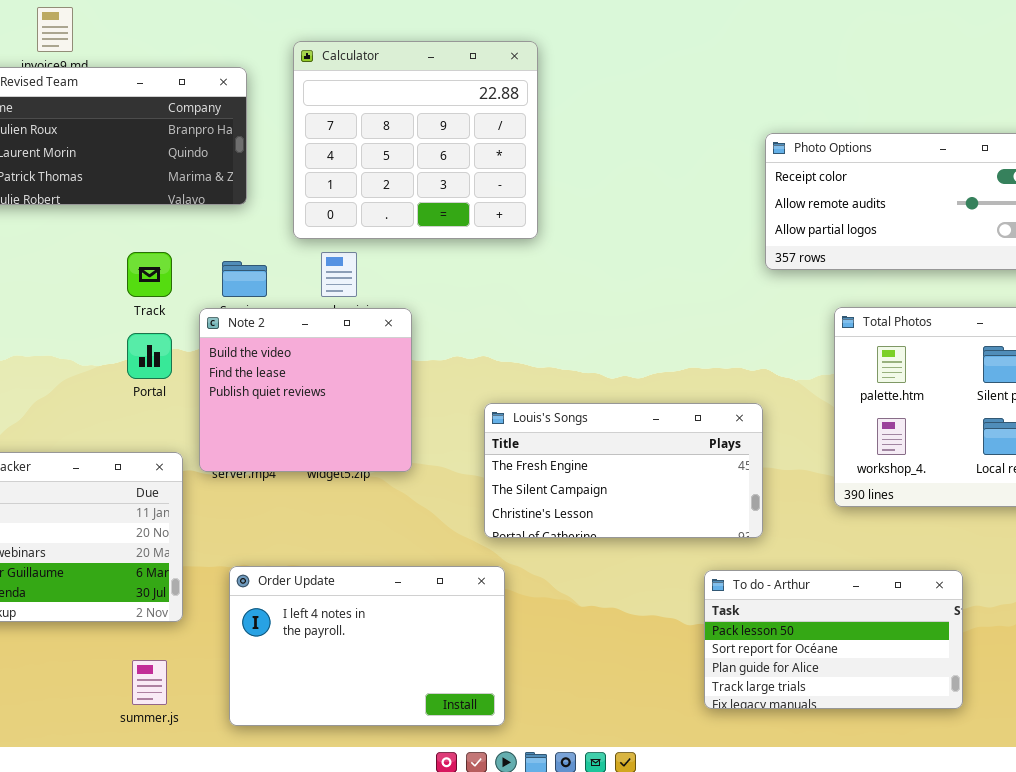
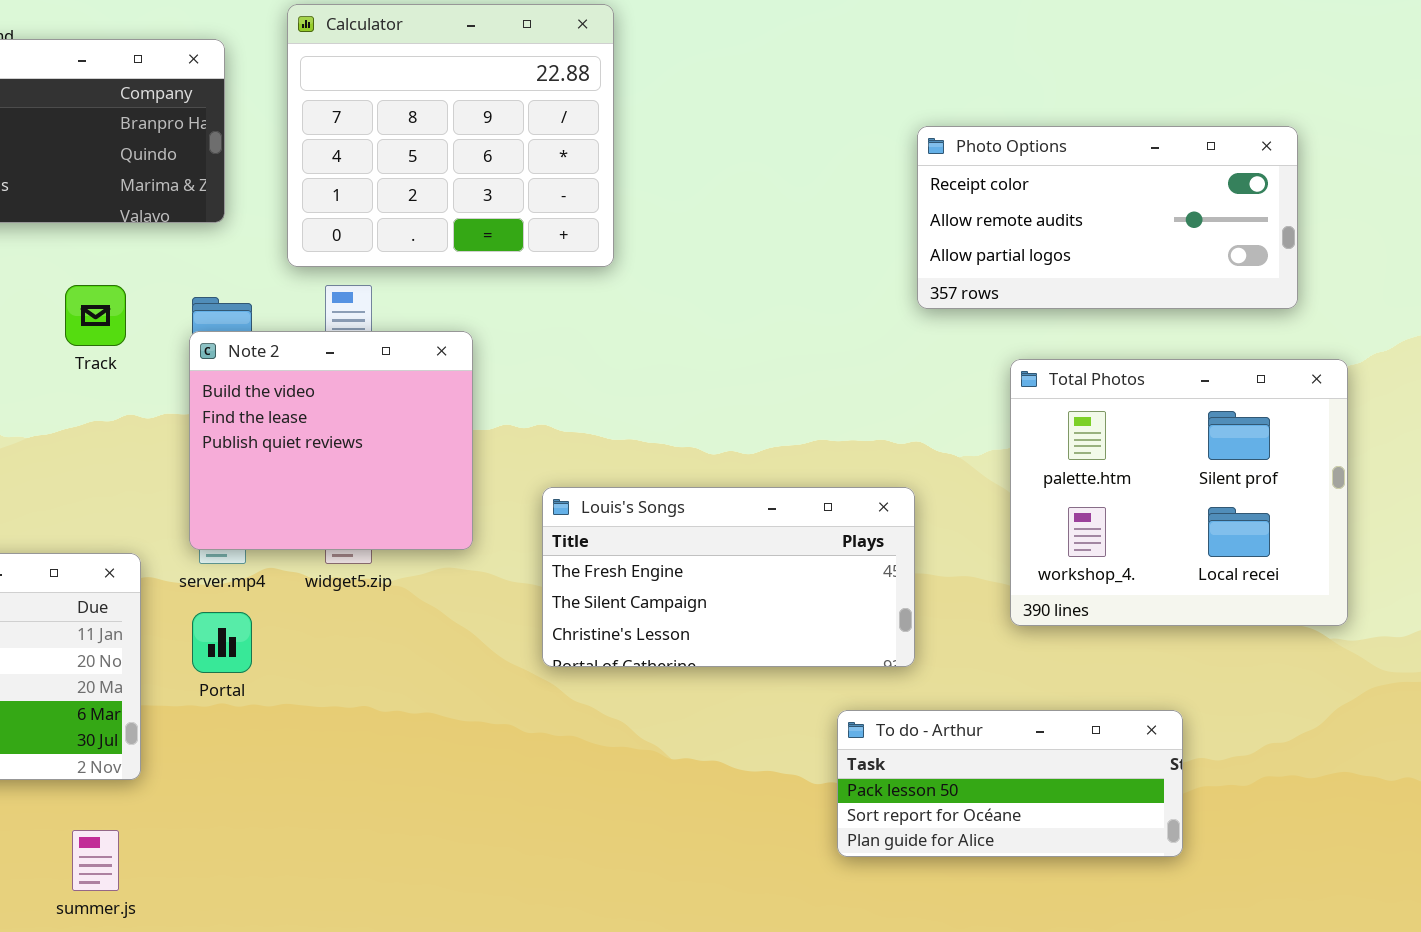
Note 2: [199,308,412,472] -> [189,331,473,550], moved
Portal: [127,333,172,379] -> [192,612,252,673], moved
Order Update: [229,566,505,726] -> none, closed
To do - Arthur: [704,570,963,709] -> [837,710,1183,857], resized

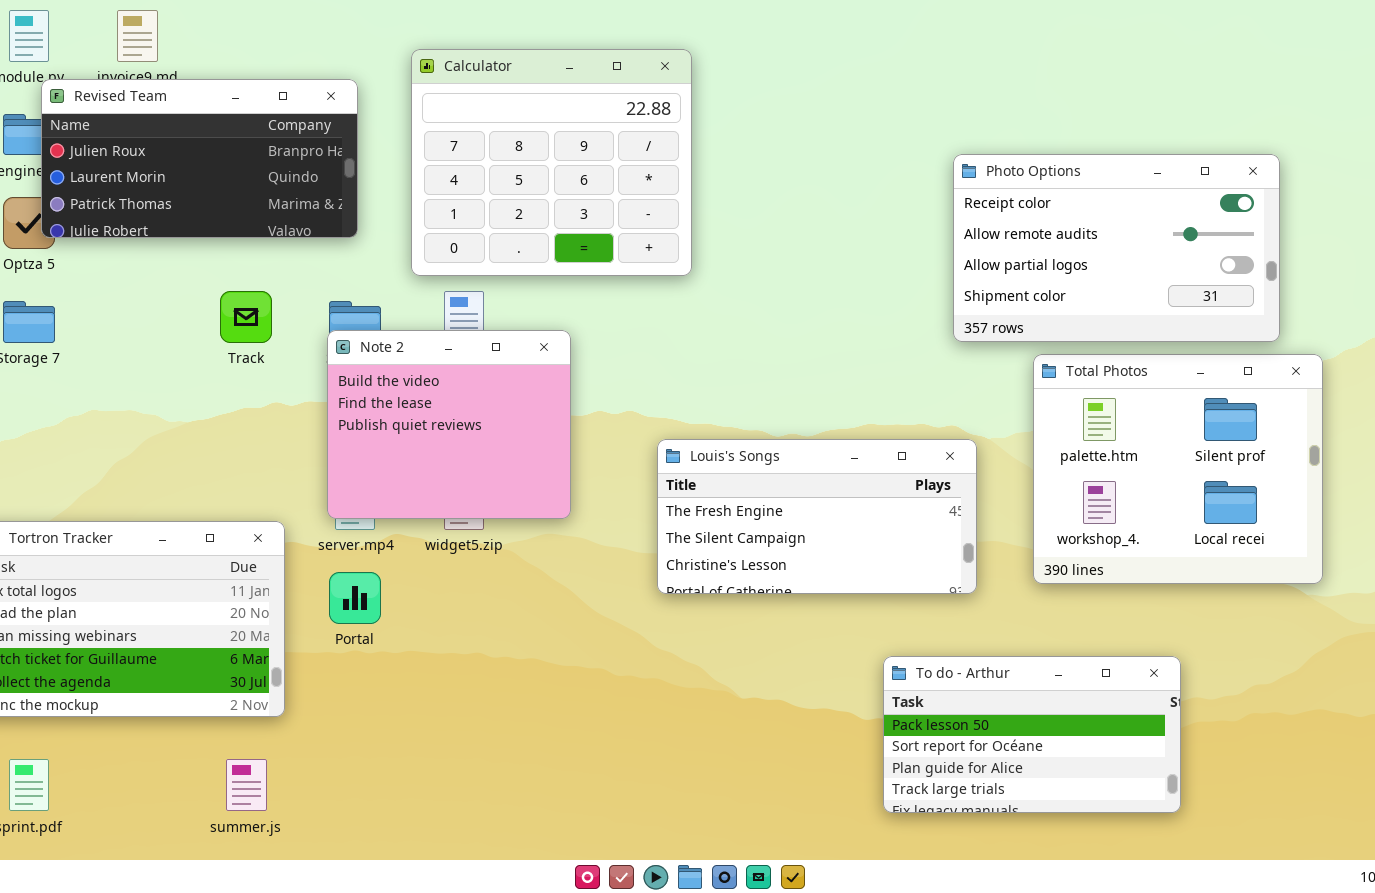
Photo Options: [917,126,1298,309] -> [953,154,1280,342], resized
Louis's Songs: [542,487,915,667] -> [657,439,977,594], moved
To do - Arthur: [837,710,1183,857] -> [883,656,1181,813], resized

